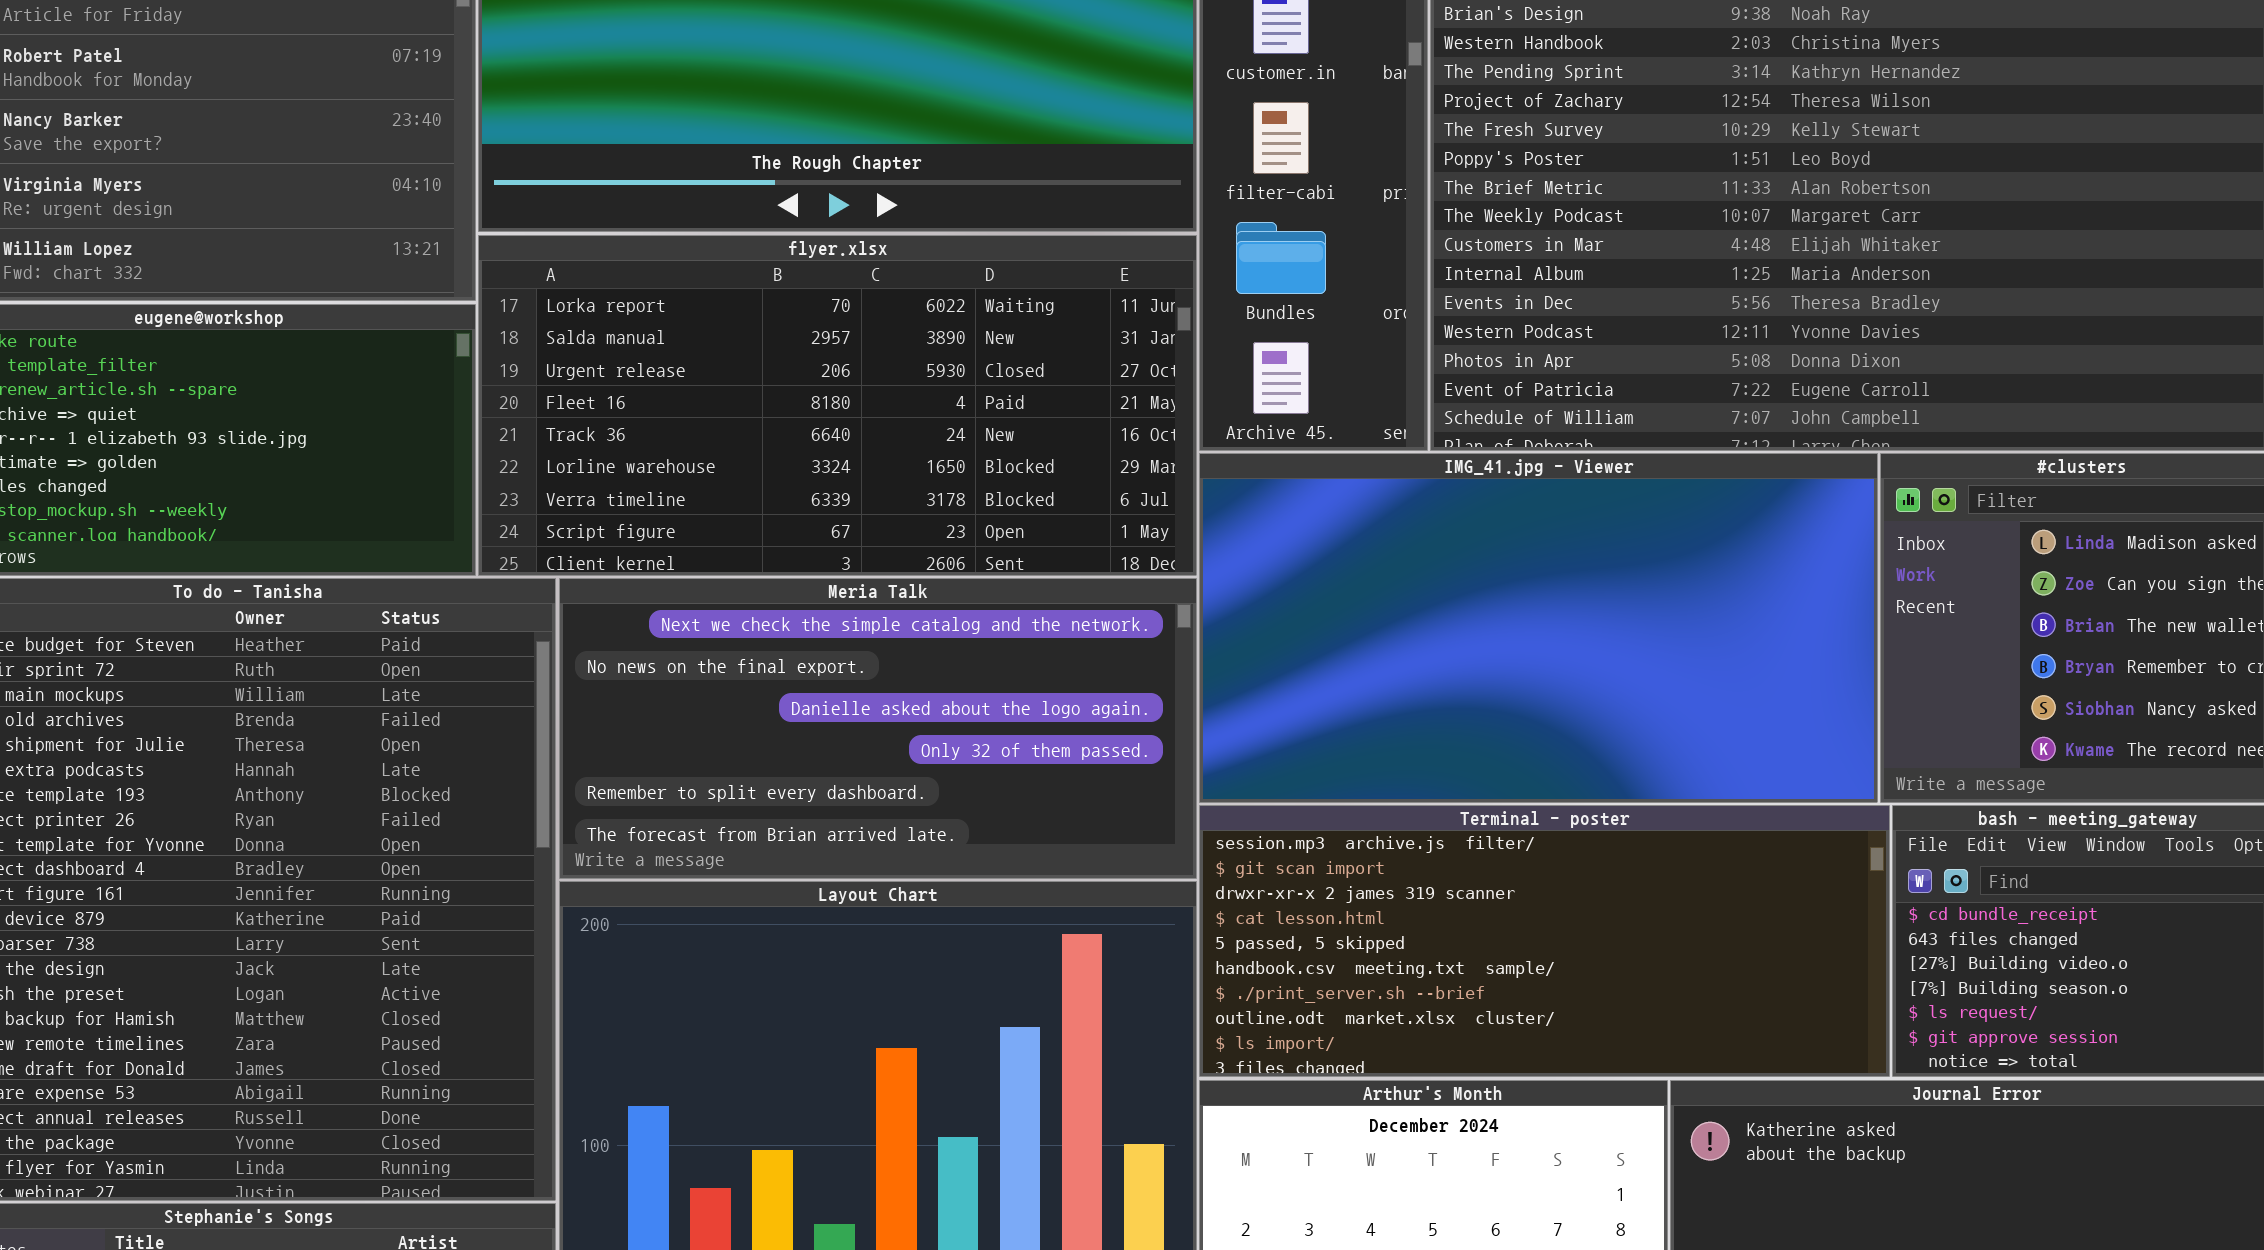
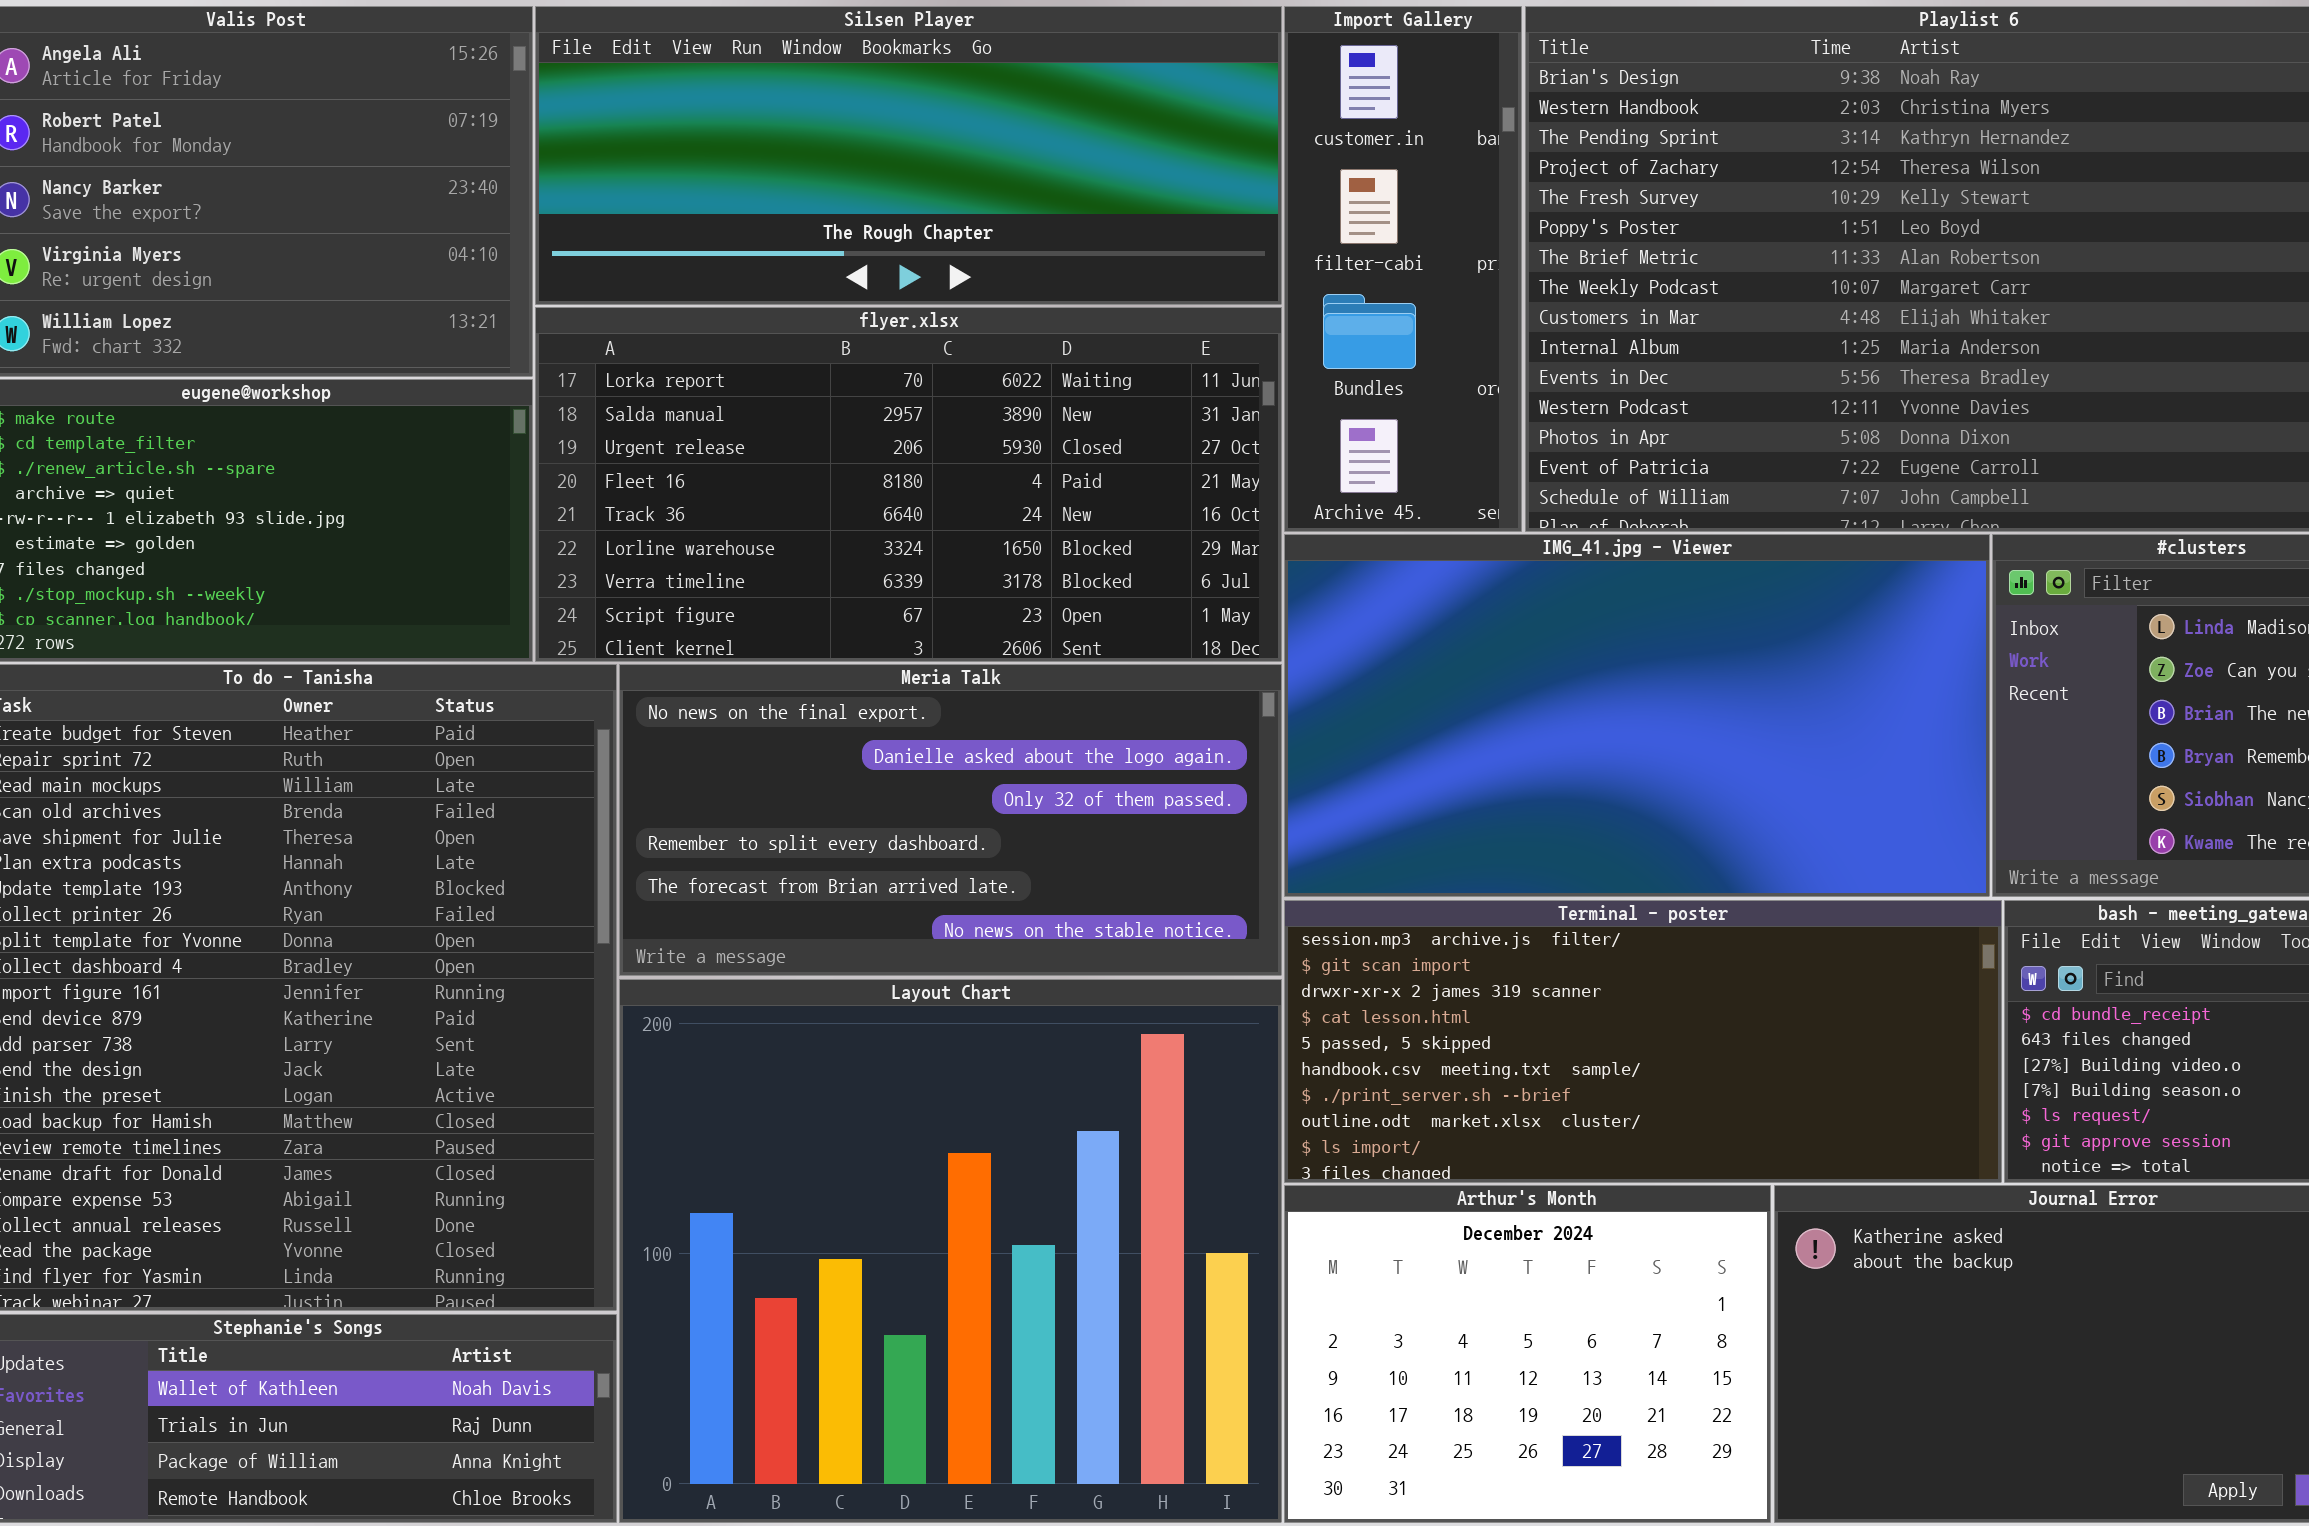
Meria Talk: [559,578,1197,879] -> [619,664,1282,976], scrolled down 1 row

